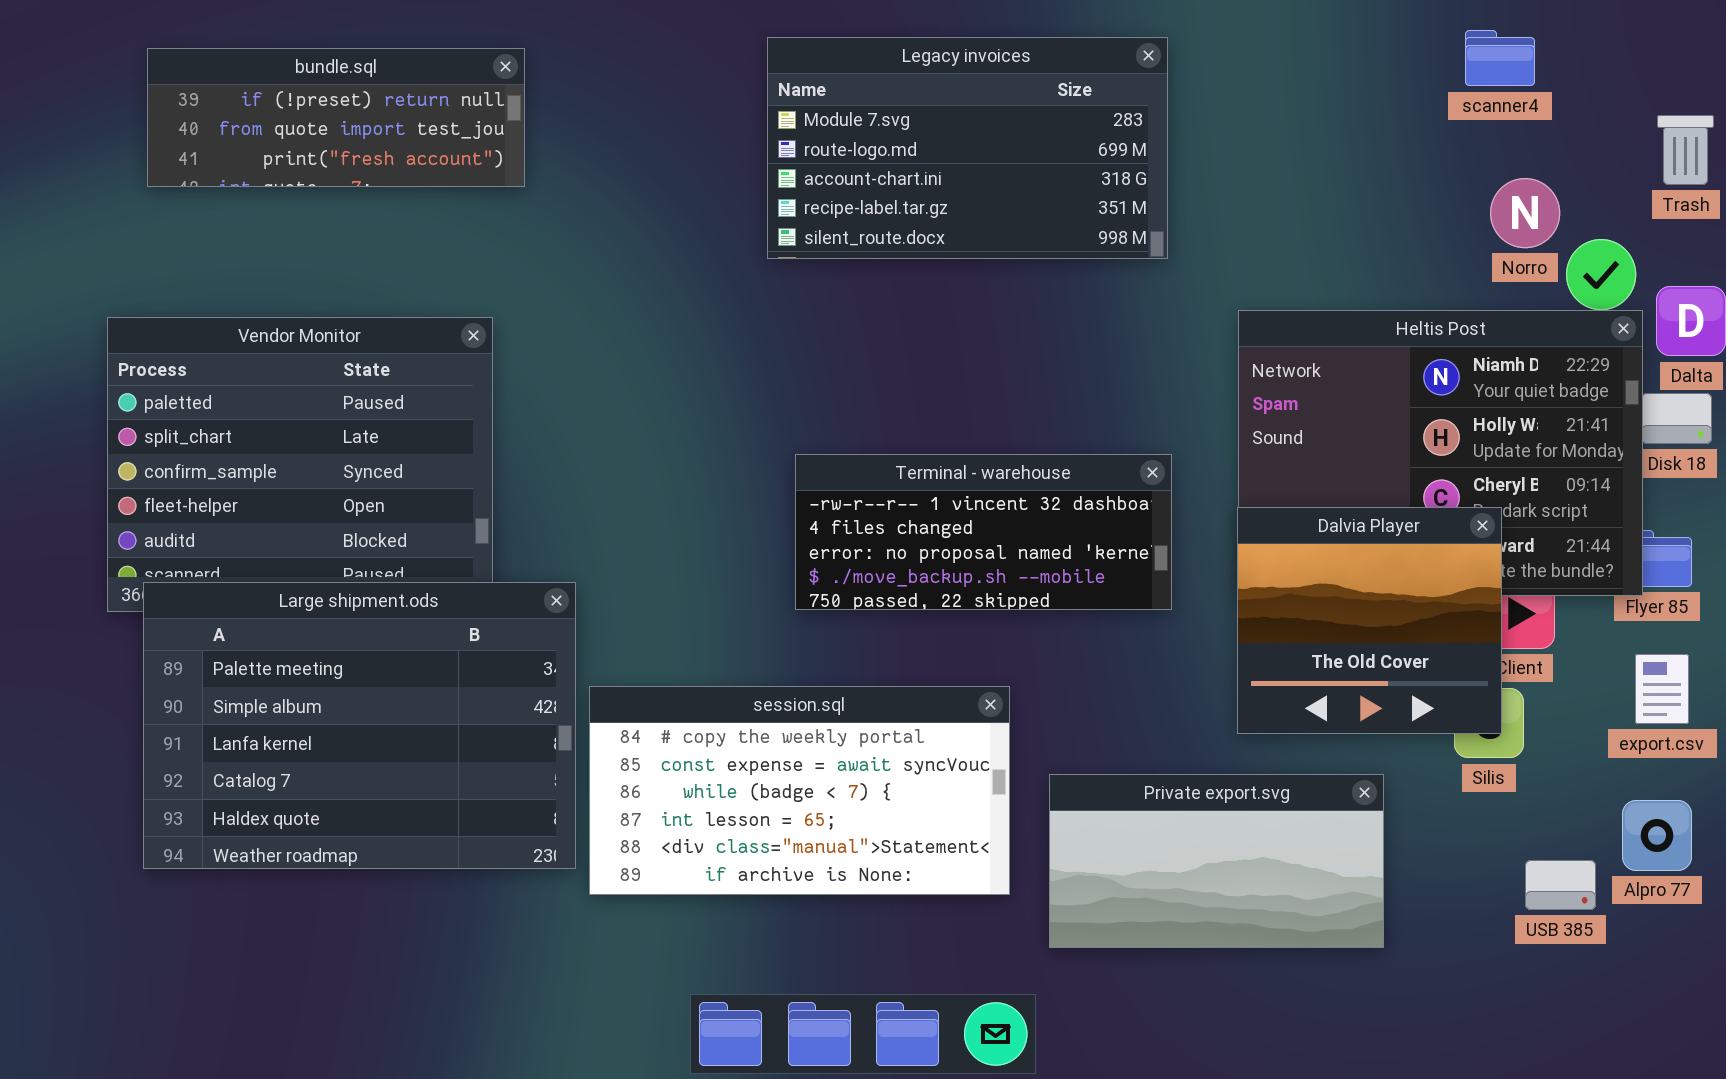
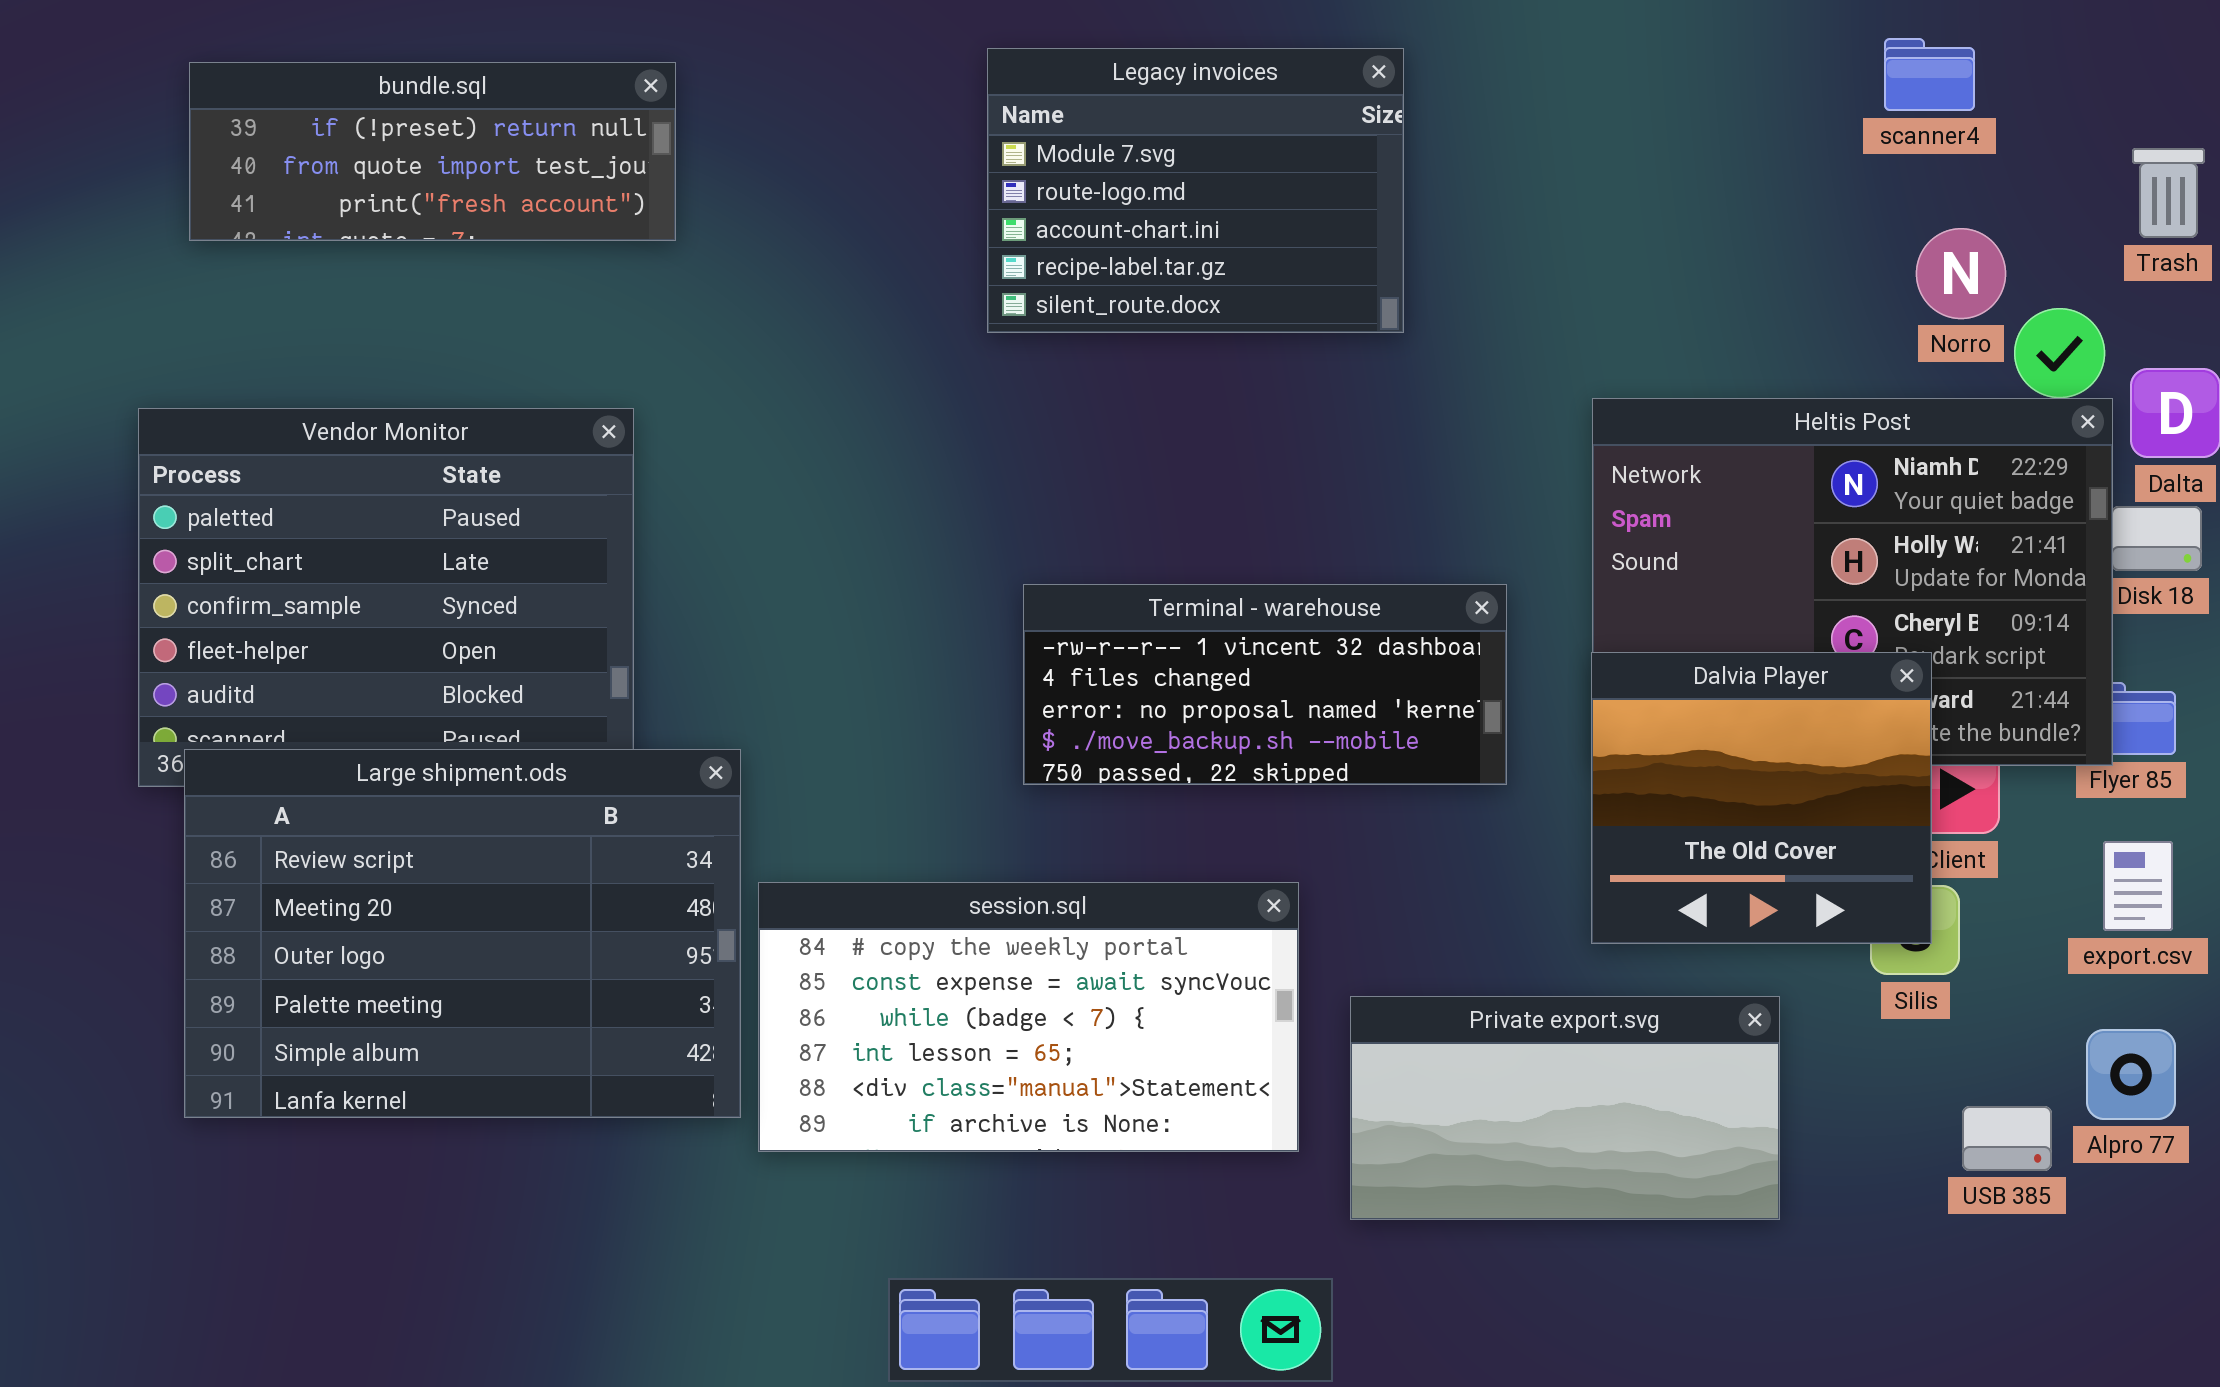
Legacy invoices: [767,37,1168,259] -> [987,48,1404,333], resized
Large shipment.ods: [143,582,576,869] -> [184,749,741,1118], scrolled up 3 rows

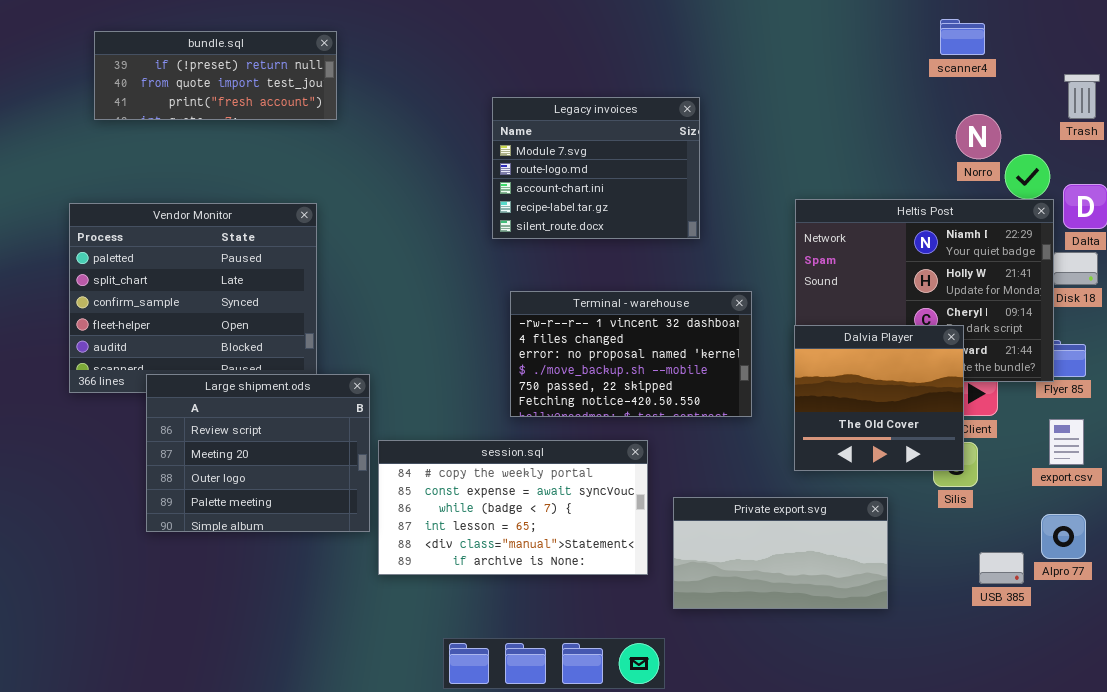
Legacy invoices: [987,48,1404,333] -> [492,97,700,239], moved
Terminal - warehouse: [1023,584,1507,785] -> [510,291,752,417], resized
Large shipment.ods: [184,749,741,1118] -> [146,374,370,532], resized

